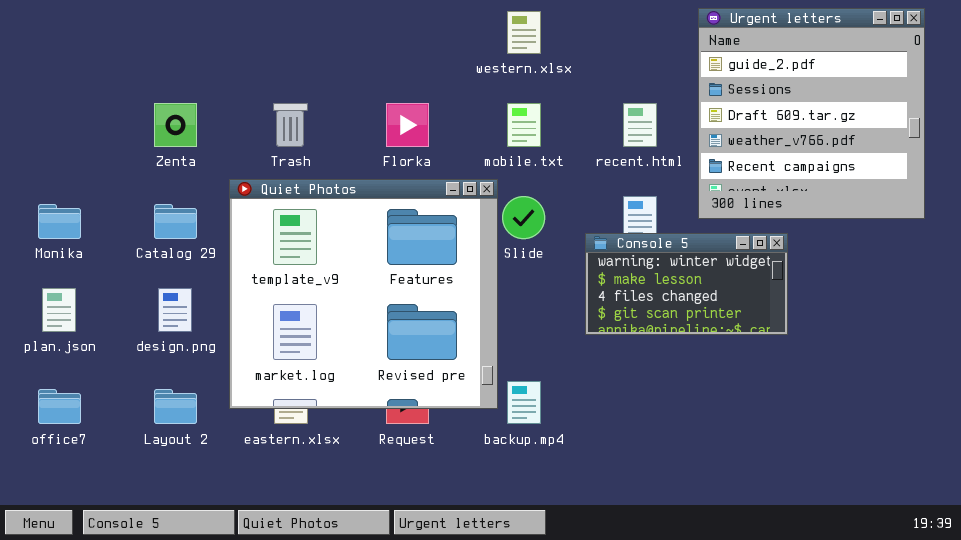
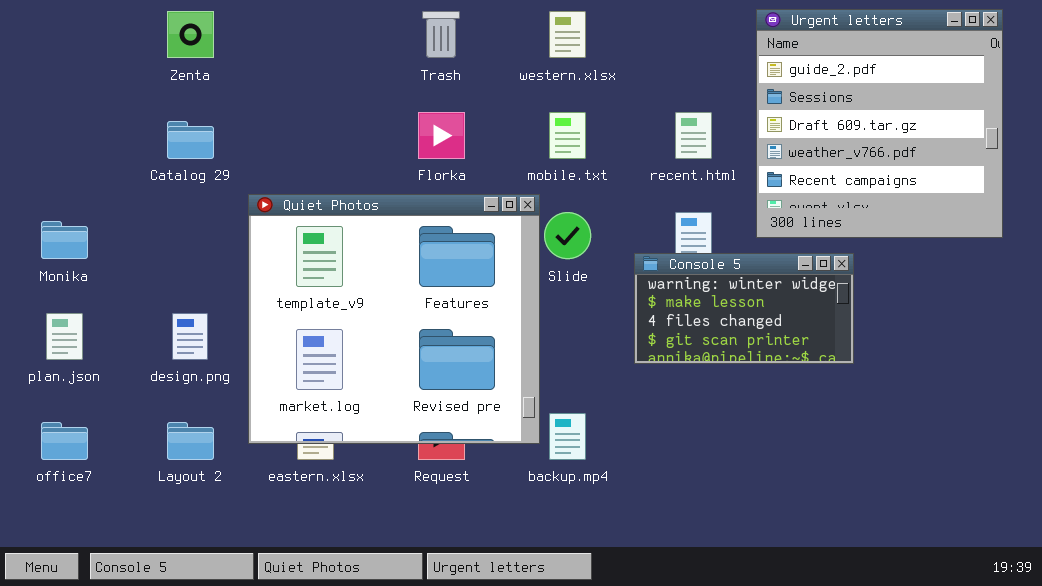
Zenta: [154,103,197,147] -> [167,11,214,58], moved
Trash: [273,103,308,147] -> [422,11,460,58], moved
Catalog 29: [154,204,197,239] -> [167,121,214,159], moved

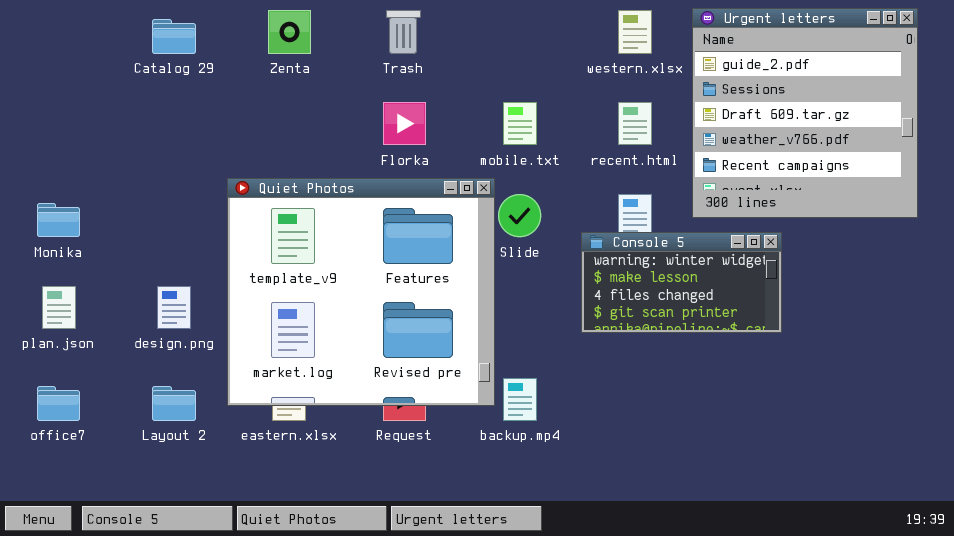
Zenta: [167,11,214,58] -> [268,10,311,54], moved
western.xlsx: [549,11,586,58] -> [618,10,652,54], moved
Catalog 29: [167,121,214,159] -> [152,19,196,54], moved

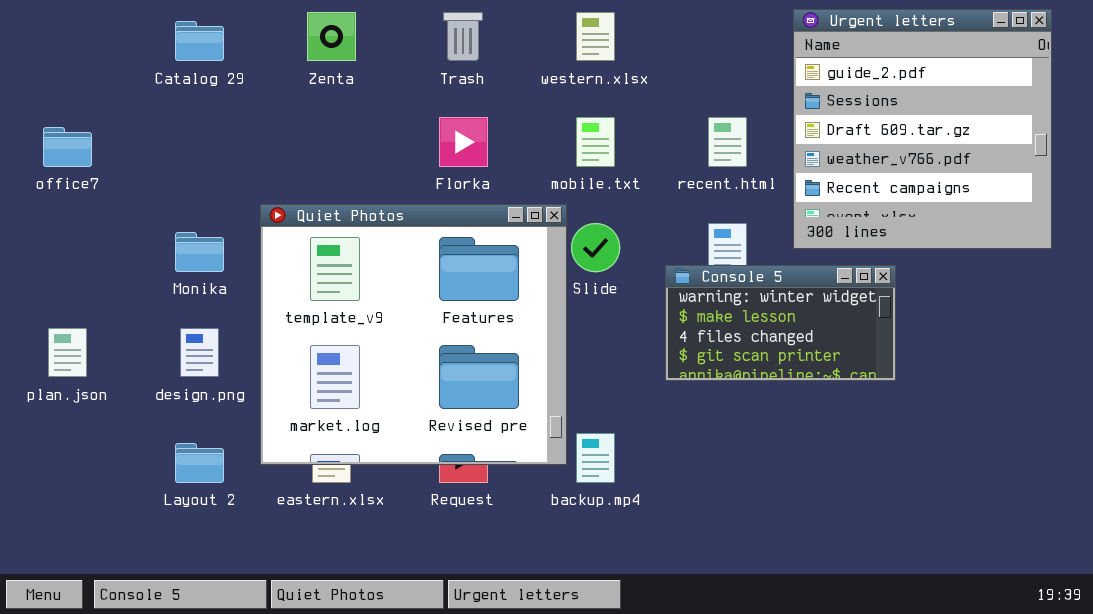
western.xlsx: [618,10,652,54] -> [576,12,615,61], moved
Monika: [37,203,80,237] -> [175,232,224,272], moved
office7: [37,386,80,421] -> [43,127,92,167], moved

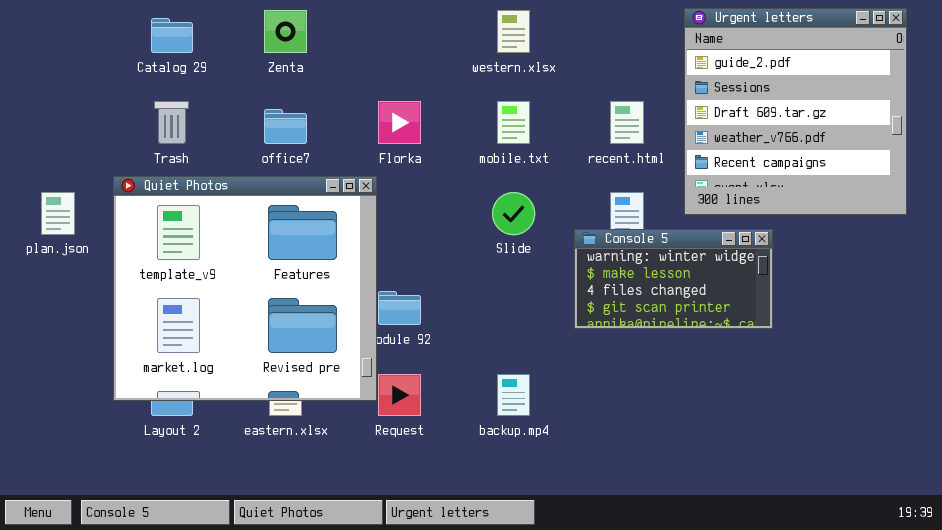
Trash: [443,12,483,61] -> [154,101,189,144], moved
office7: [43,127,92,167] -> [264,109,307,144], moved
Quiet Photos: [260,204,567,465] -> [113,176,377,401], moved
plan.json: [48,328,87,377] -> [41,192,75,235], moved

